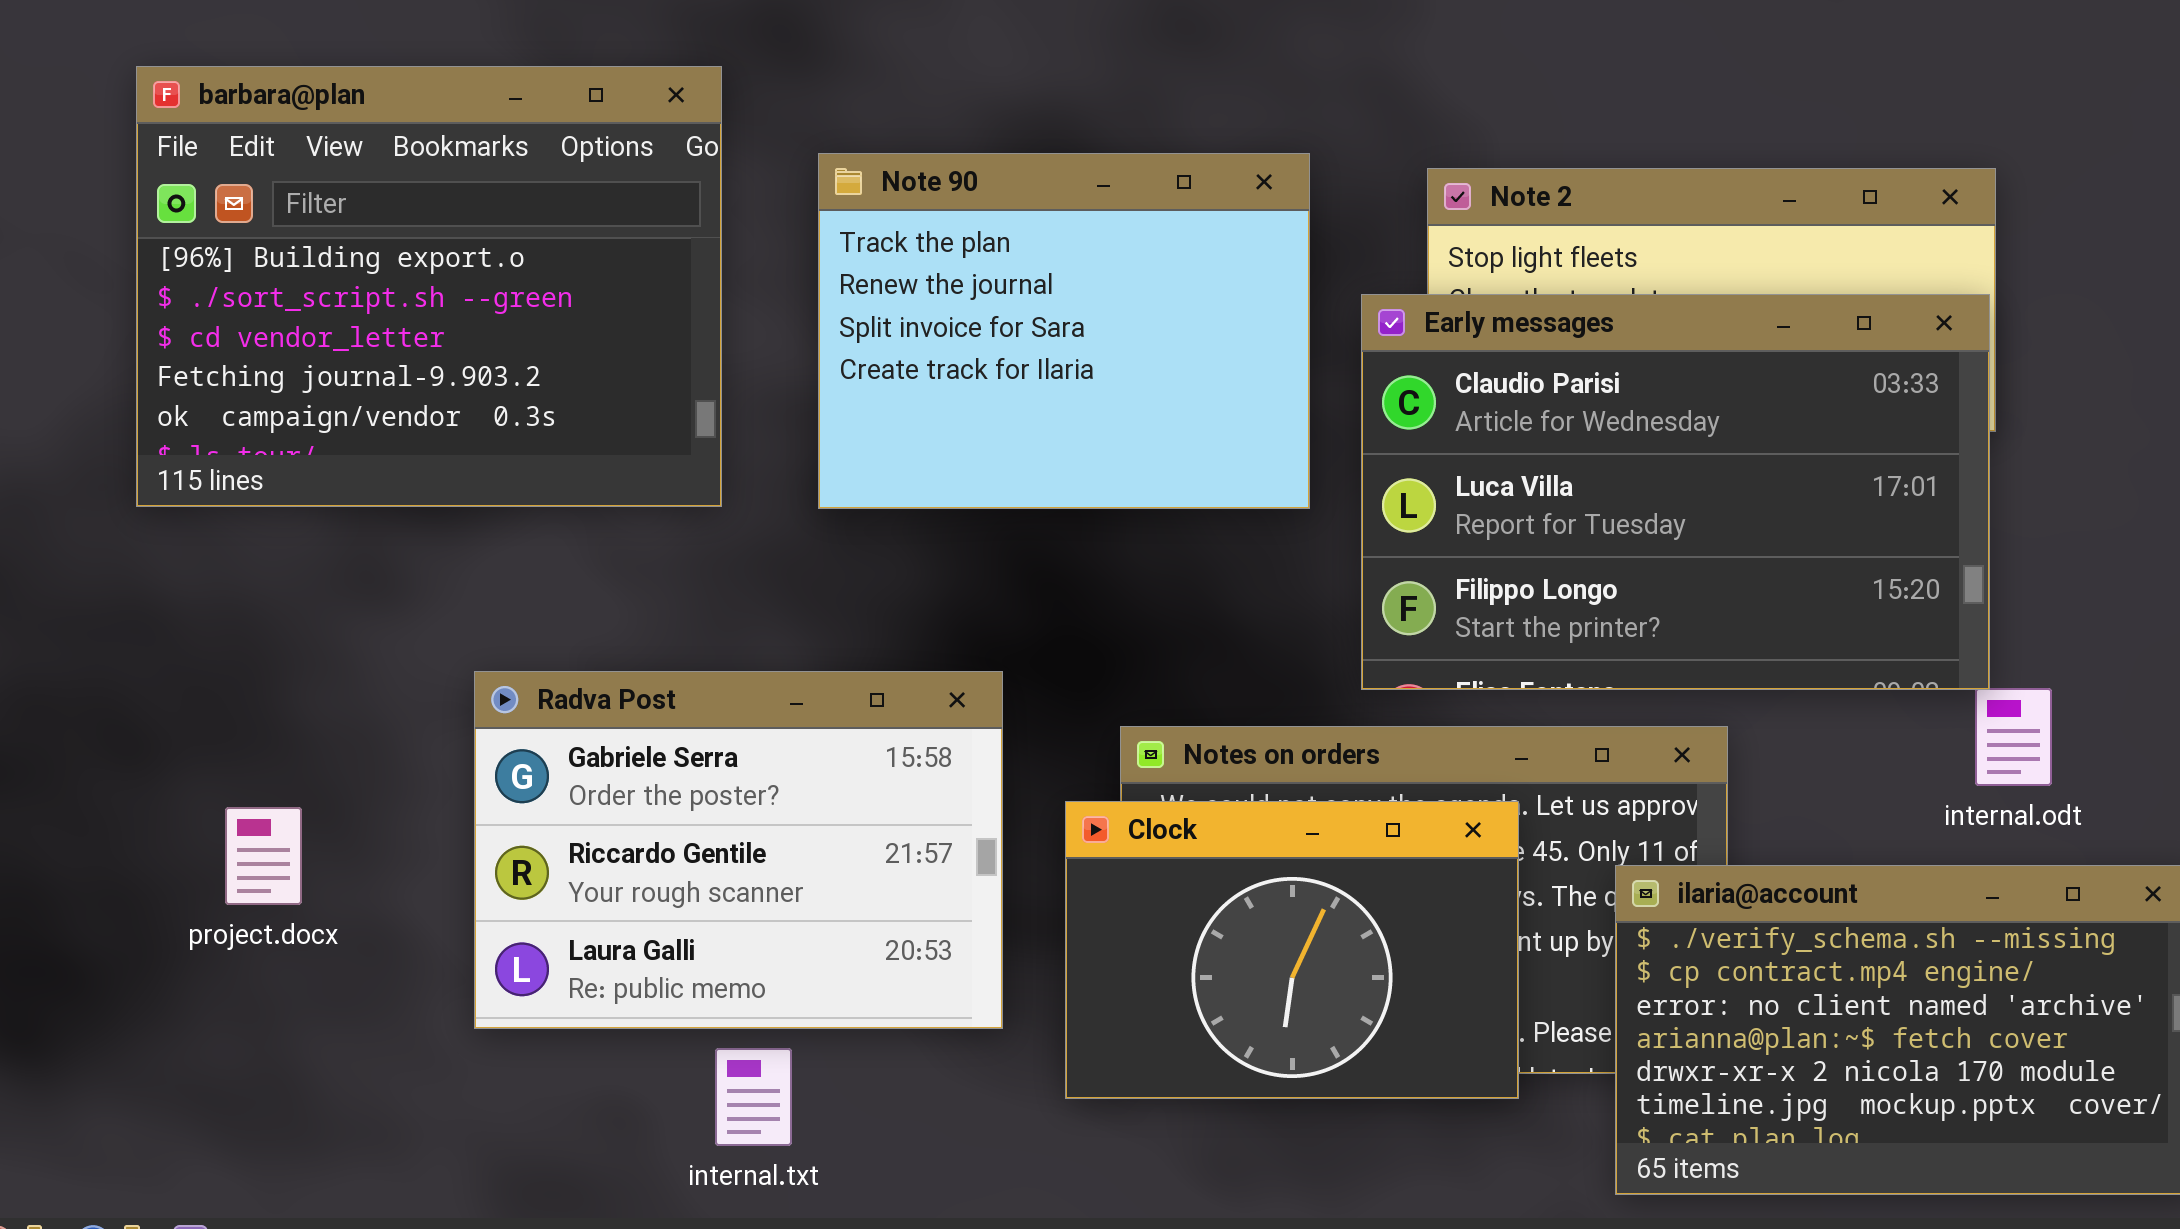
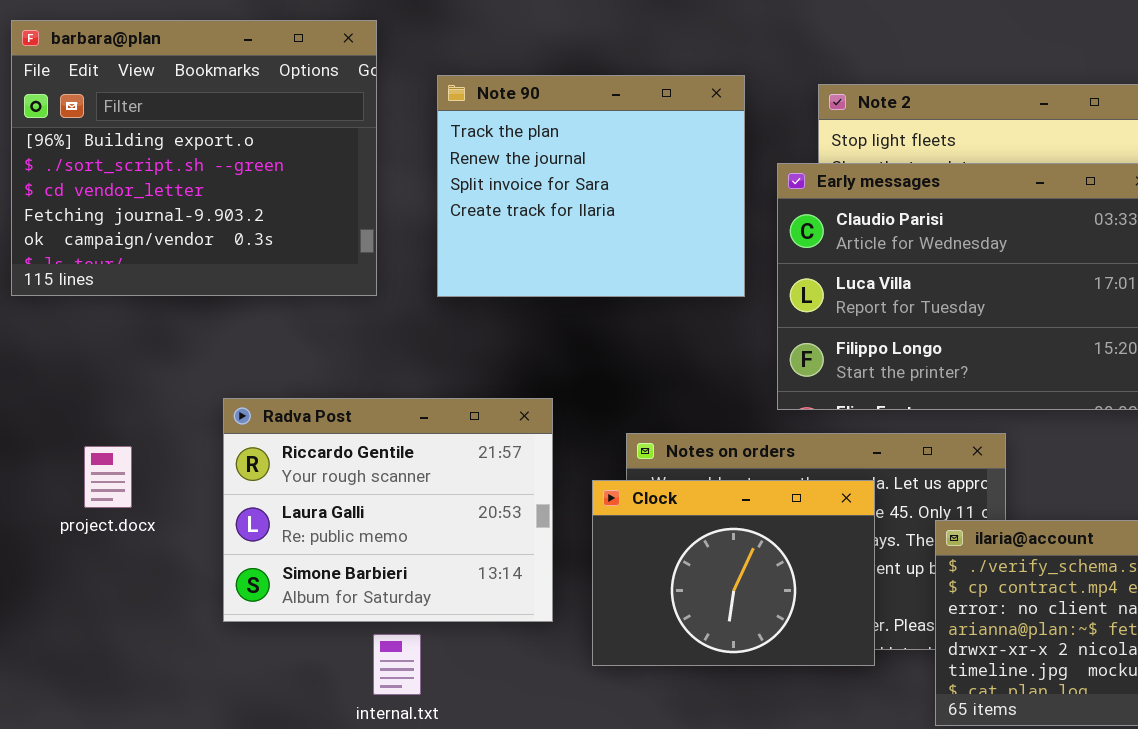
Radva Post: [474,671,1003,1029] -> [223,398,553,622], scrolled down 1 row
project.docx: [225,807,302,905] -> [84,446,132,508], moved

